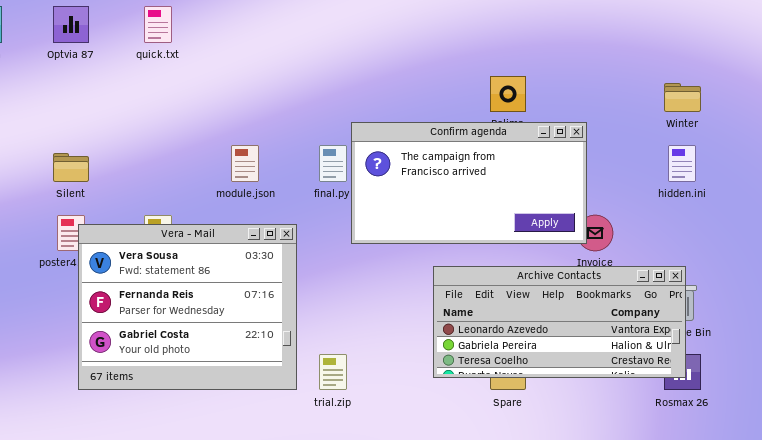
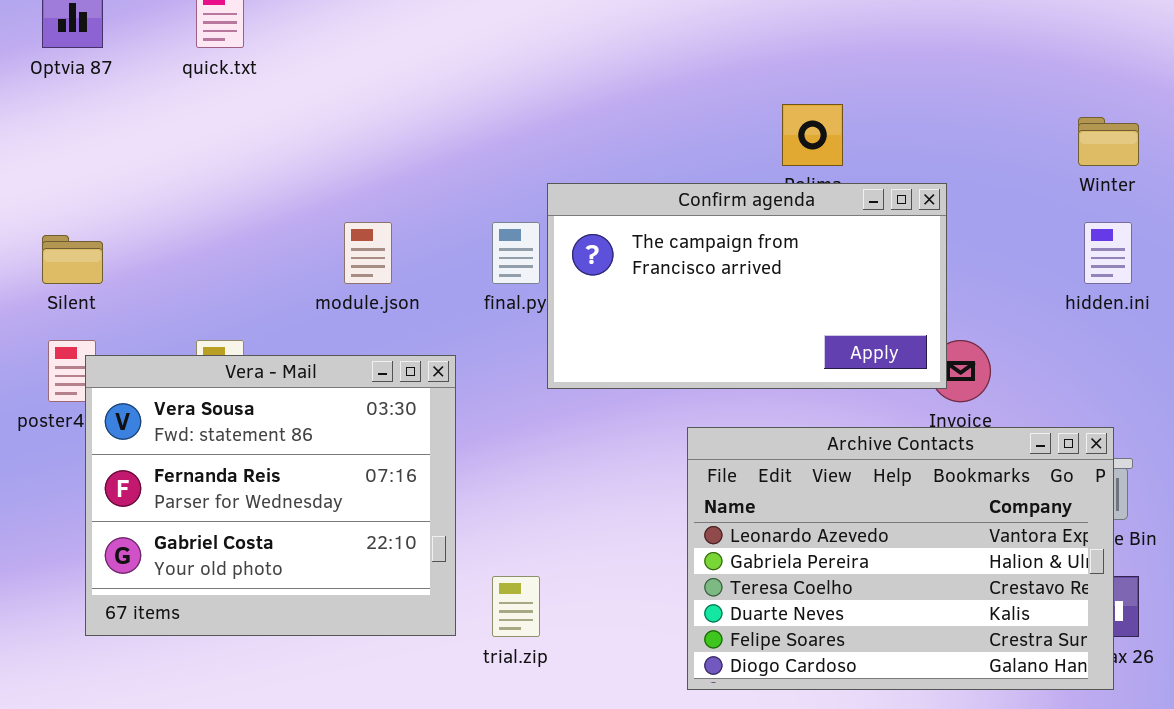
Archive Contacts: [433,266,686,378] -> [687,427,1114,690], resized

